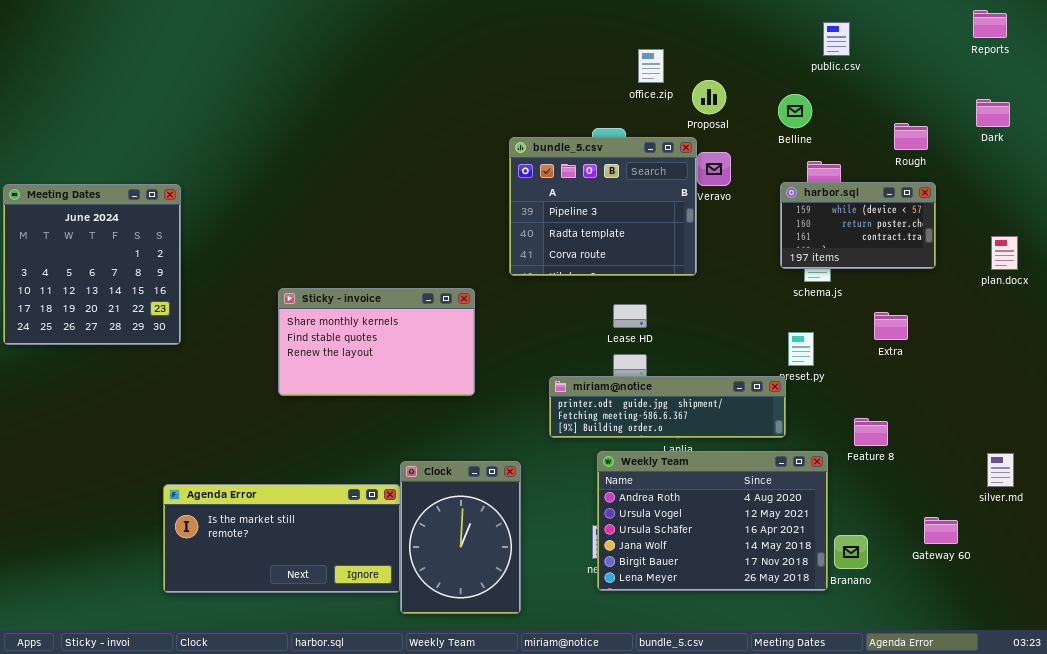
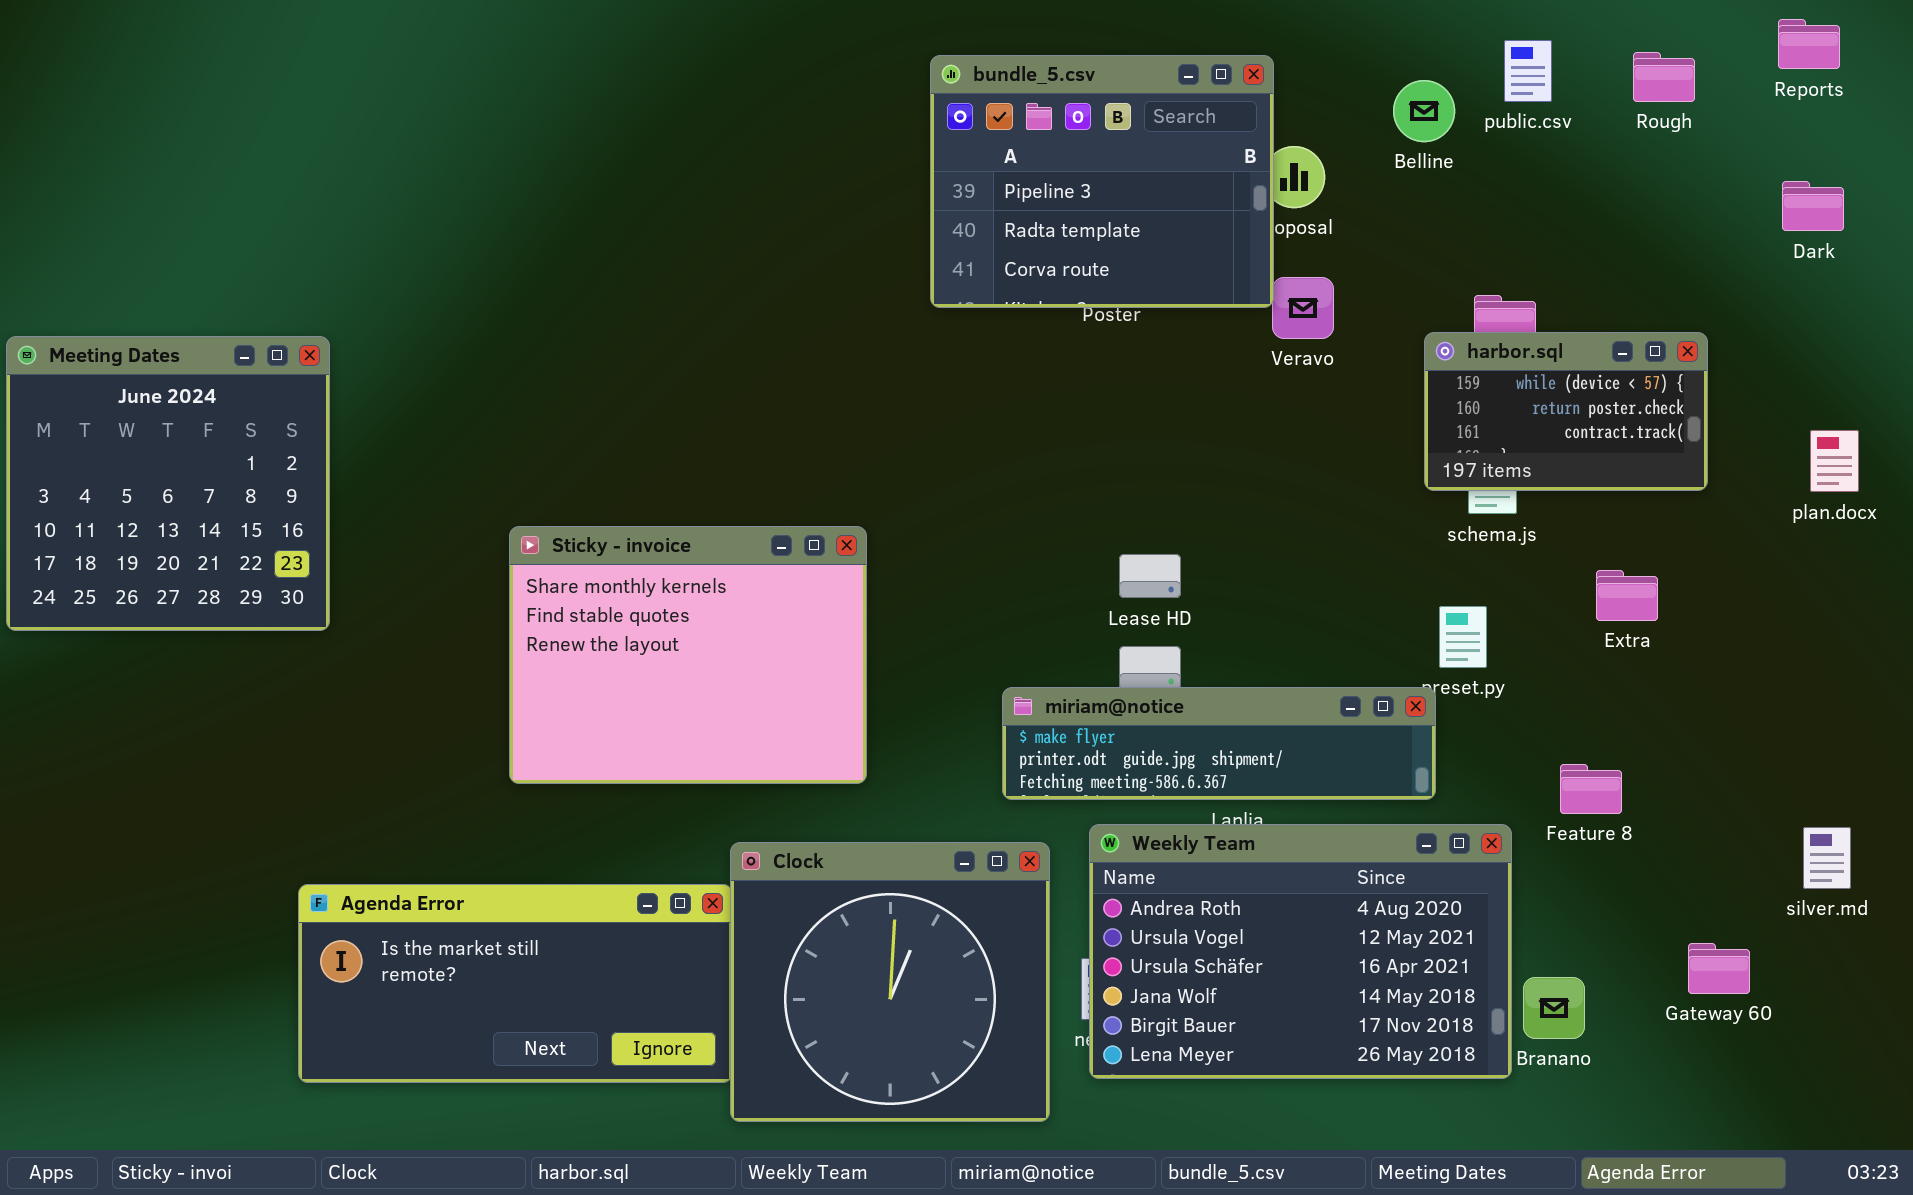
Belline: [778,94,812,128] -> [1393,80,1455,142], moved
Rough: [894,123,928,150] -> [1633,52,1695,102], moved
bundle_5.csv: [509,137,697,276] -> [930,55,1274,308], moved
Sticky - invoice: [278,288,475,396] -> [509,526,867,784], resized
miriam@notice: [549,376,786,438] -> [1002,687,1436,800], scrolled up 1 row
Clock: [400,461,521,614] -> [730,842,1050,1122], resized

